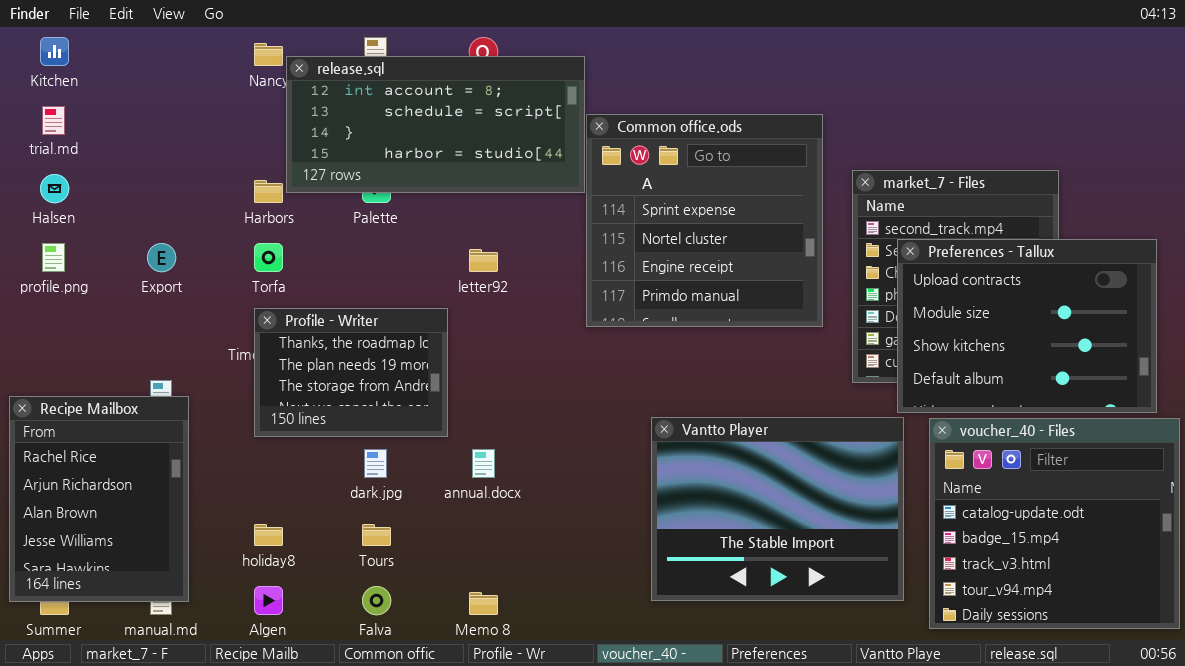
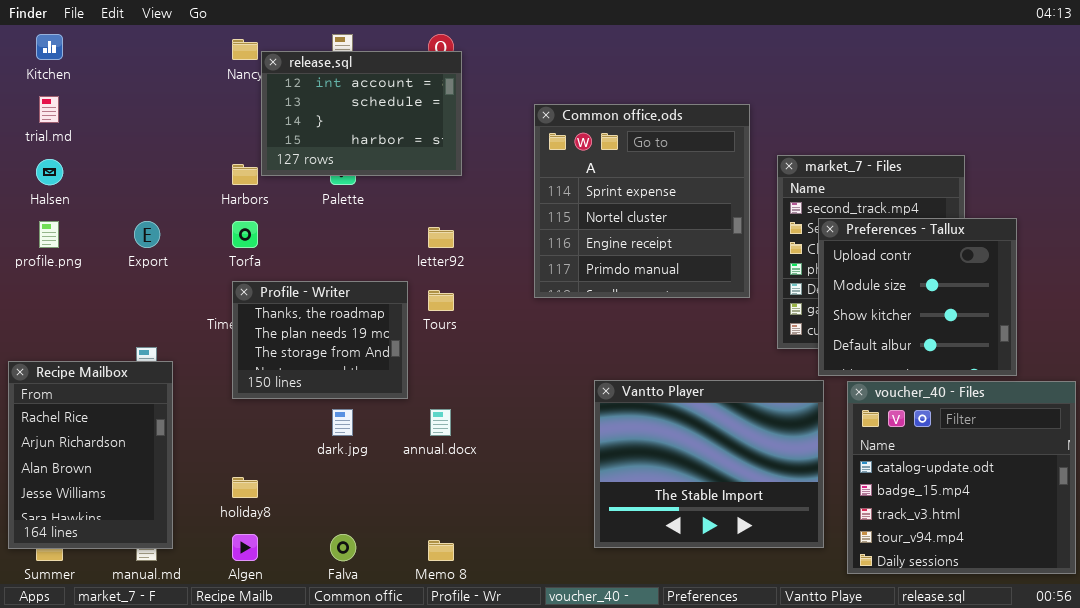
release.sql: [286,56,585,193] -> [261,51,462,176], resized
Preferences - Tallux: [897,239,1157,413] -> [818,218,1017,376], resized
Tours: [362,524,391,546] -> [428,290,454,311], moved

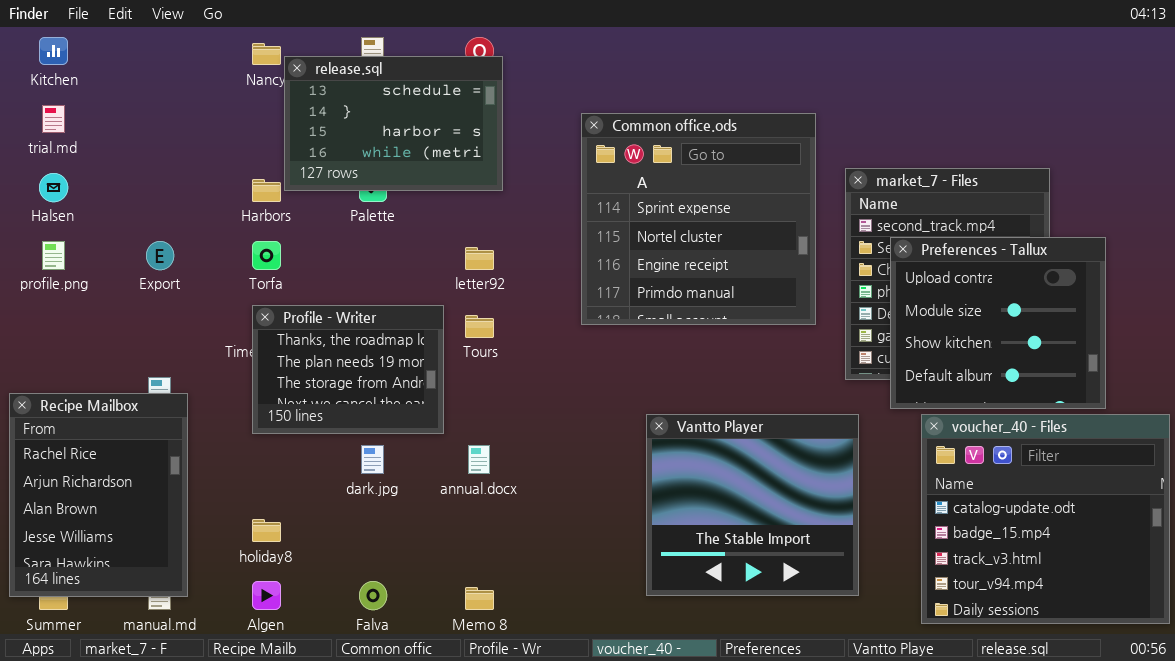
release.sql: [261,51,462,176] -> [284,56,503,191], scrolled down 1 row
Vantto Player: [594,380,824,548] -> [646,414,859,596], resized

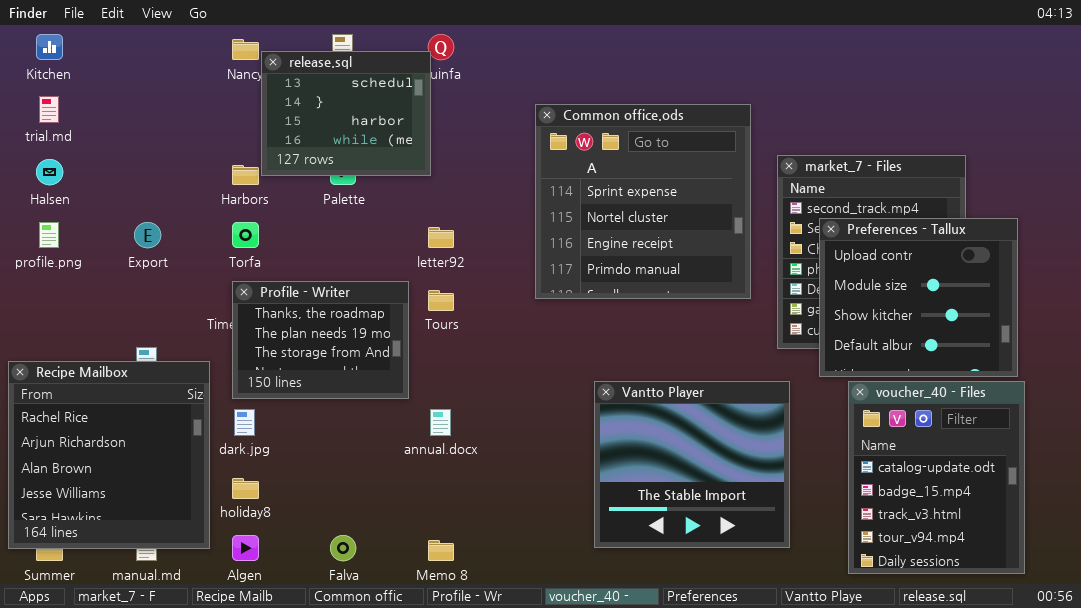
release.sql: [284,56,503,191] -> [261,51,431,176], resized
Recipe Mailbox: [9,393,188,597] -> [8,361,210,549], resized
voucher_40 - Files: [921,414,1170,624] -> [848,381,1025,574], resized
dark.jpg: [361,445,384,474] -> [234,409,255,436], moved

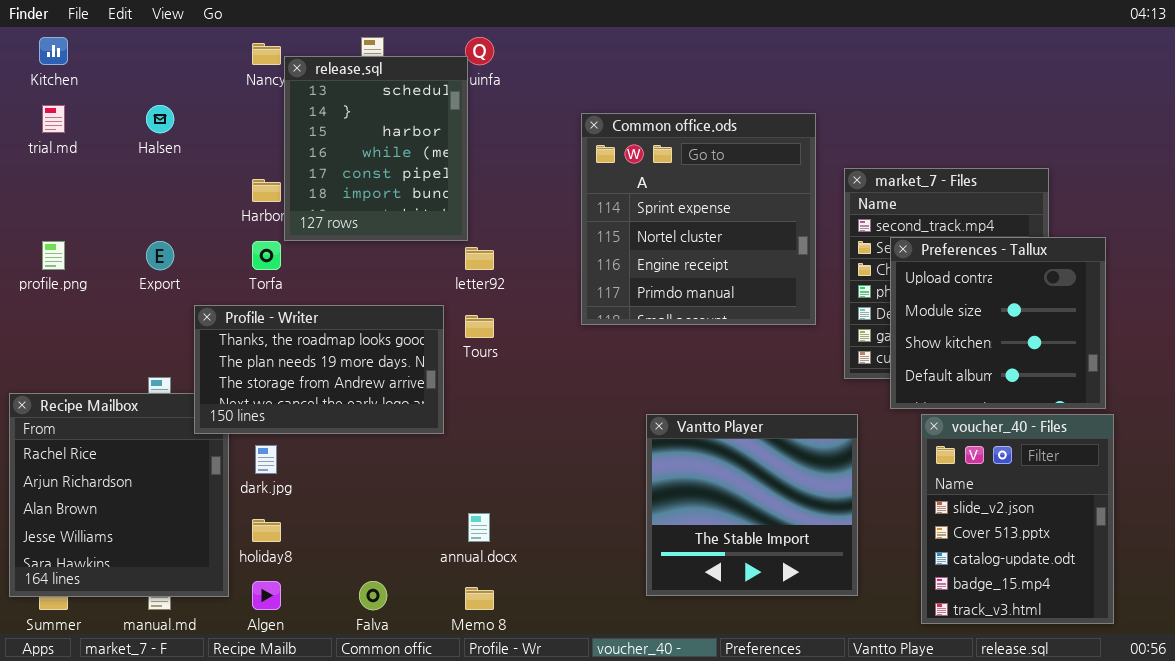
release.sql: [261,51,431,176] -> [284,56,468,241], resized
Halsen: [36,159,63,185] -> [146,105,174,133], moved
Profile - Writer: [232,281,409,399] -> [194,305,444,434], resized
voucher_40 - Files: [848,381,1025,574] -> [921,414,1114,624], scrolled up 2 rows
annual.docx: [430,409,451,436] -> [468,513,490,542], moved

